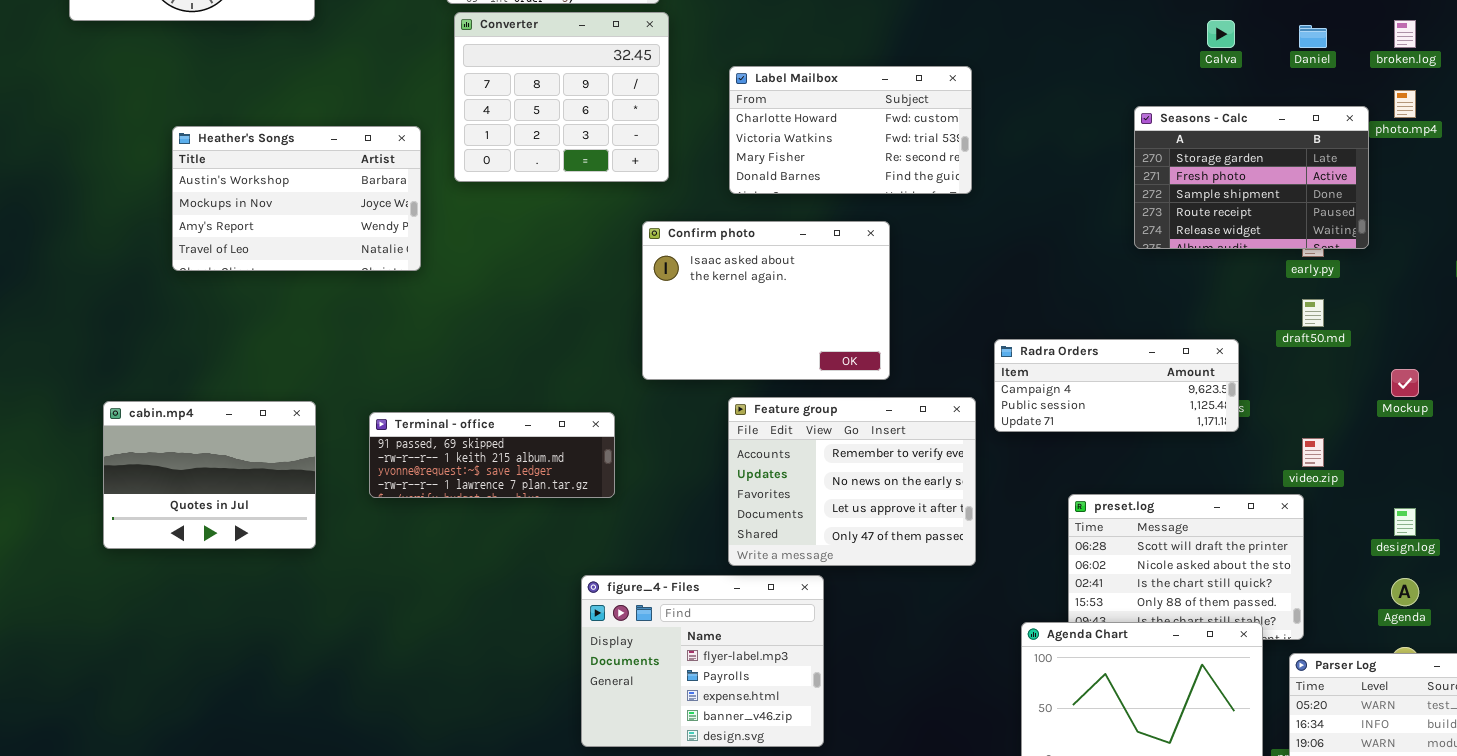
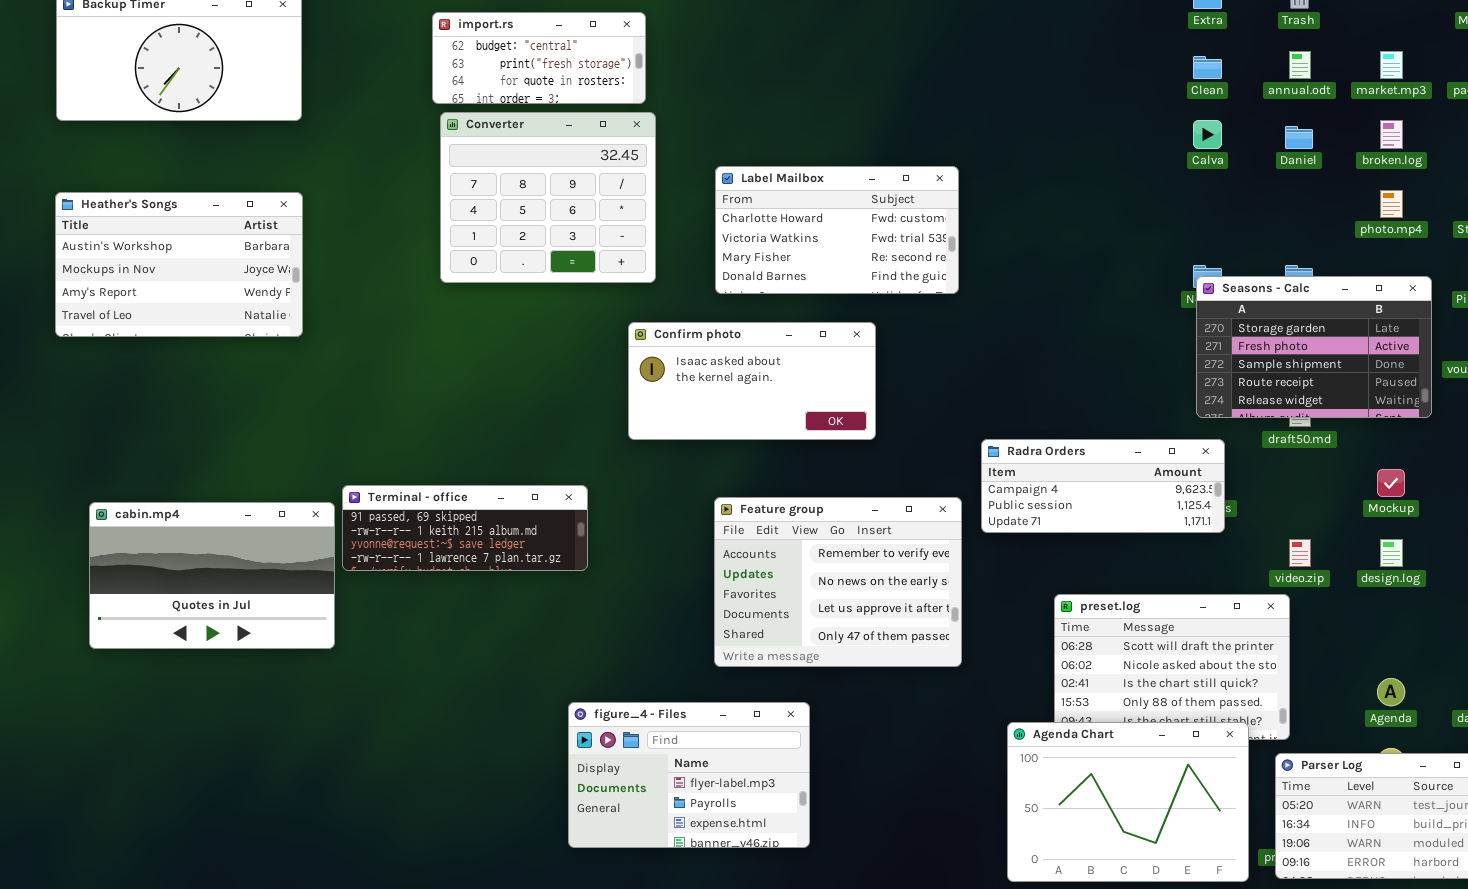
Seasons - Calc: [1134,106,1369,249] -> [1196,276,1432,418], moved
Heather's Songs: [172,126,421,271] -> [55,192,303,337], moved
Confirm photo: [642,221,890,380] -> [628,322,876,440], resized
cabin.mp4: [103,401,316,549] -> [89,502,335,649], resized
Terminal - office: [369,412,615,498] -> [342,485,588,571], moved
design.log: [1394,508,1416,536] -> [1380,539,1403,567], moved
figure_4 - Files: [581,575,824,747] -> [568,702,810,848], resized

